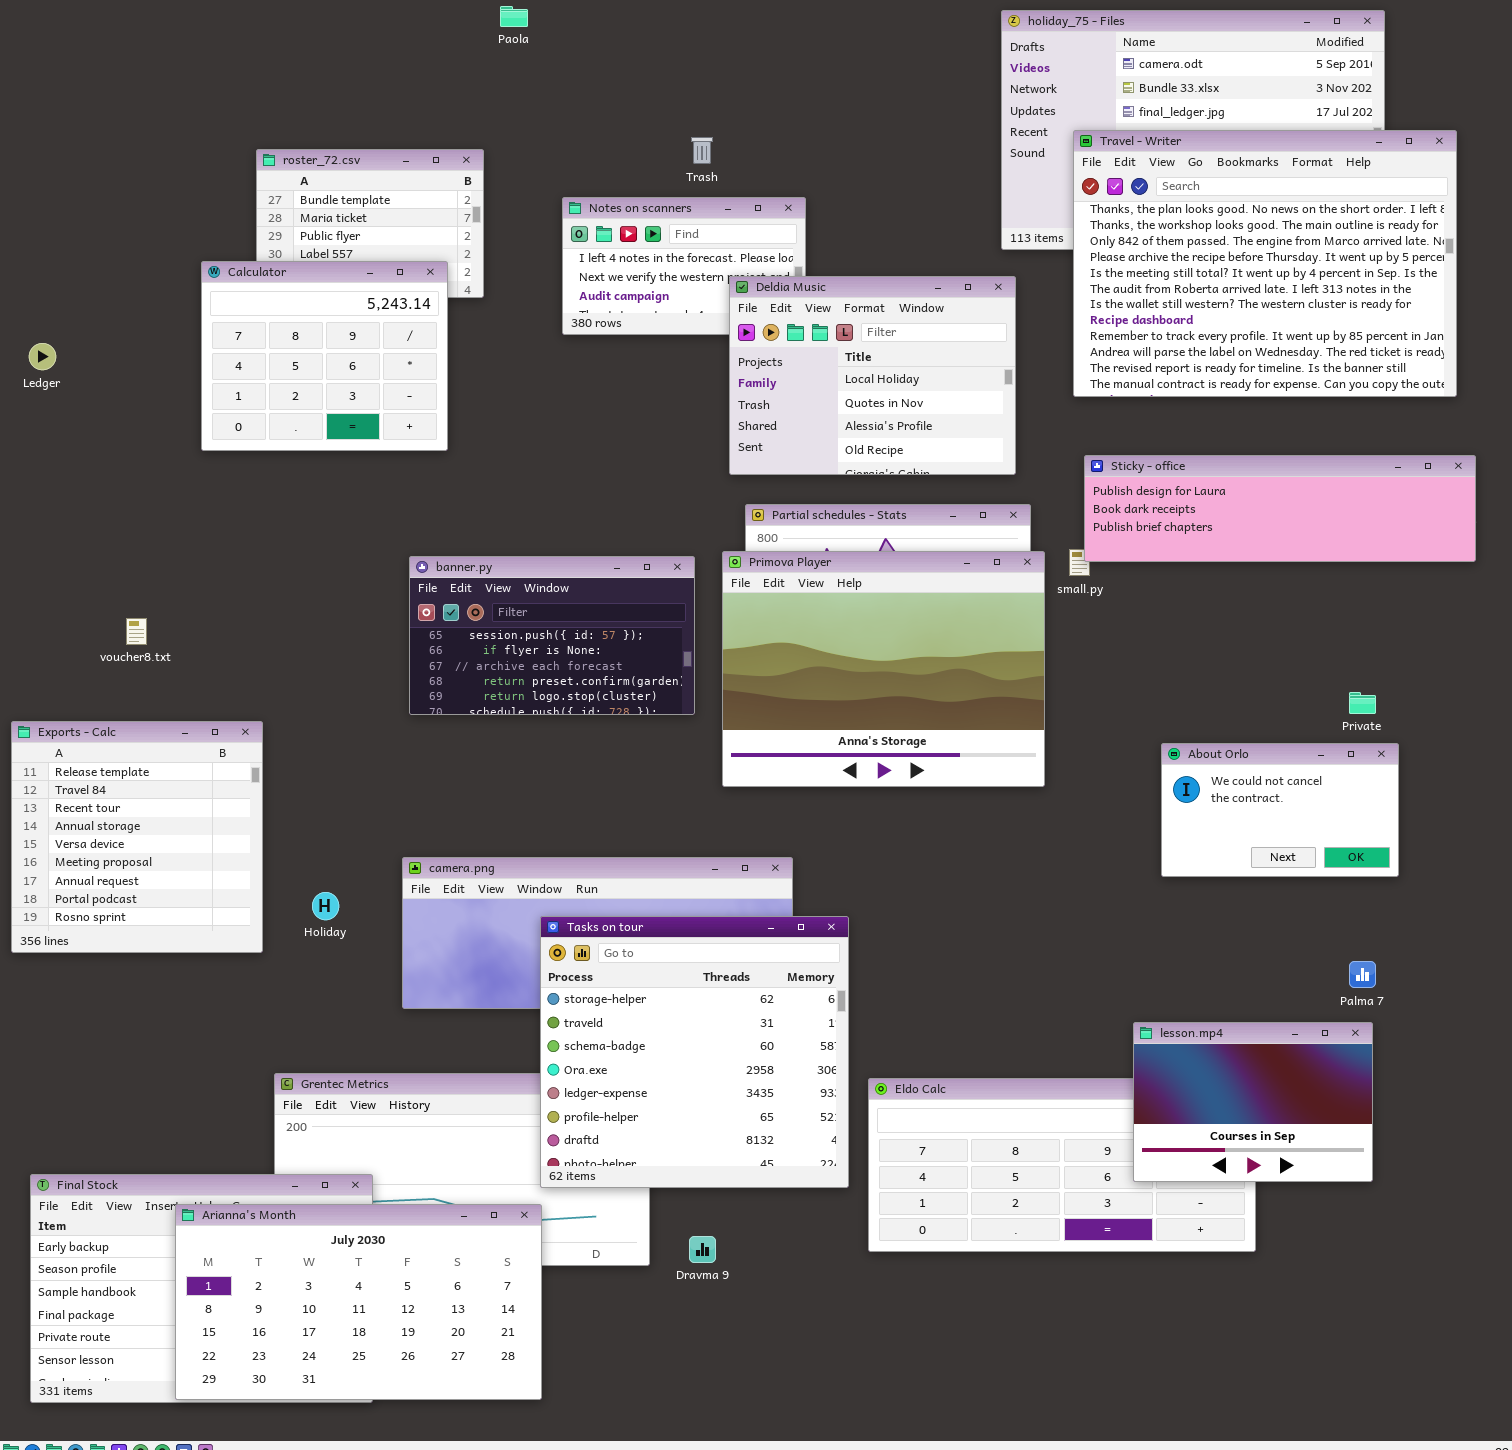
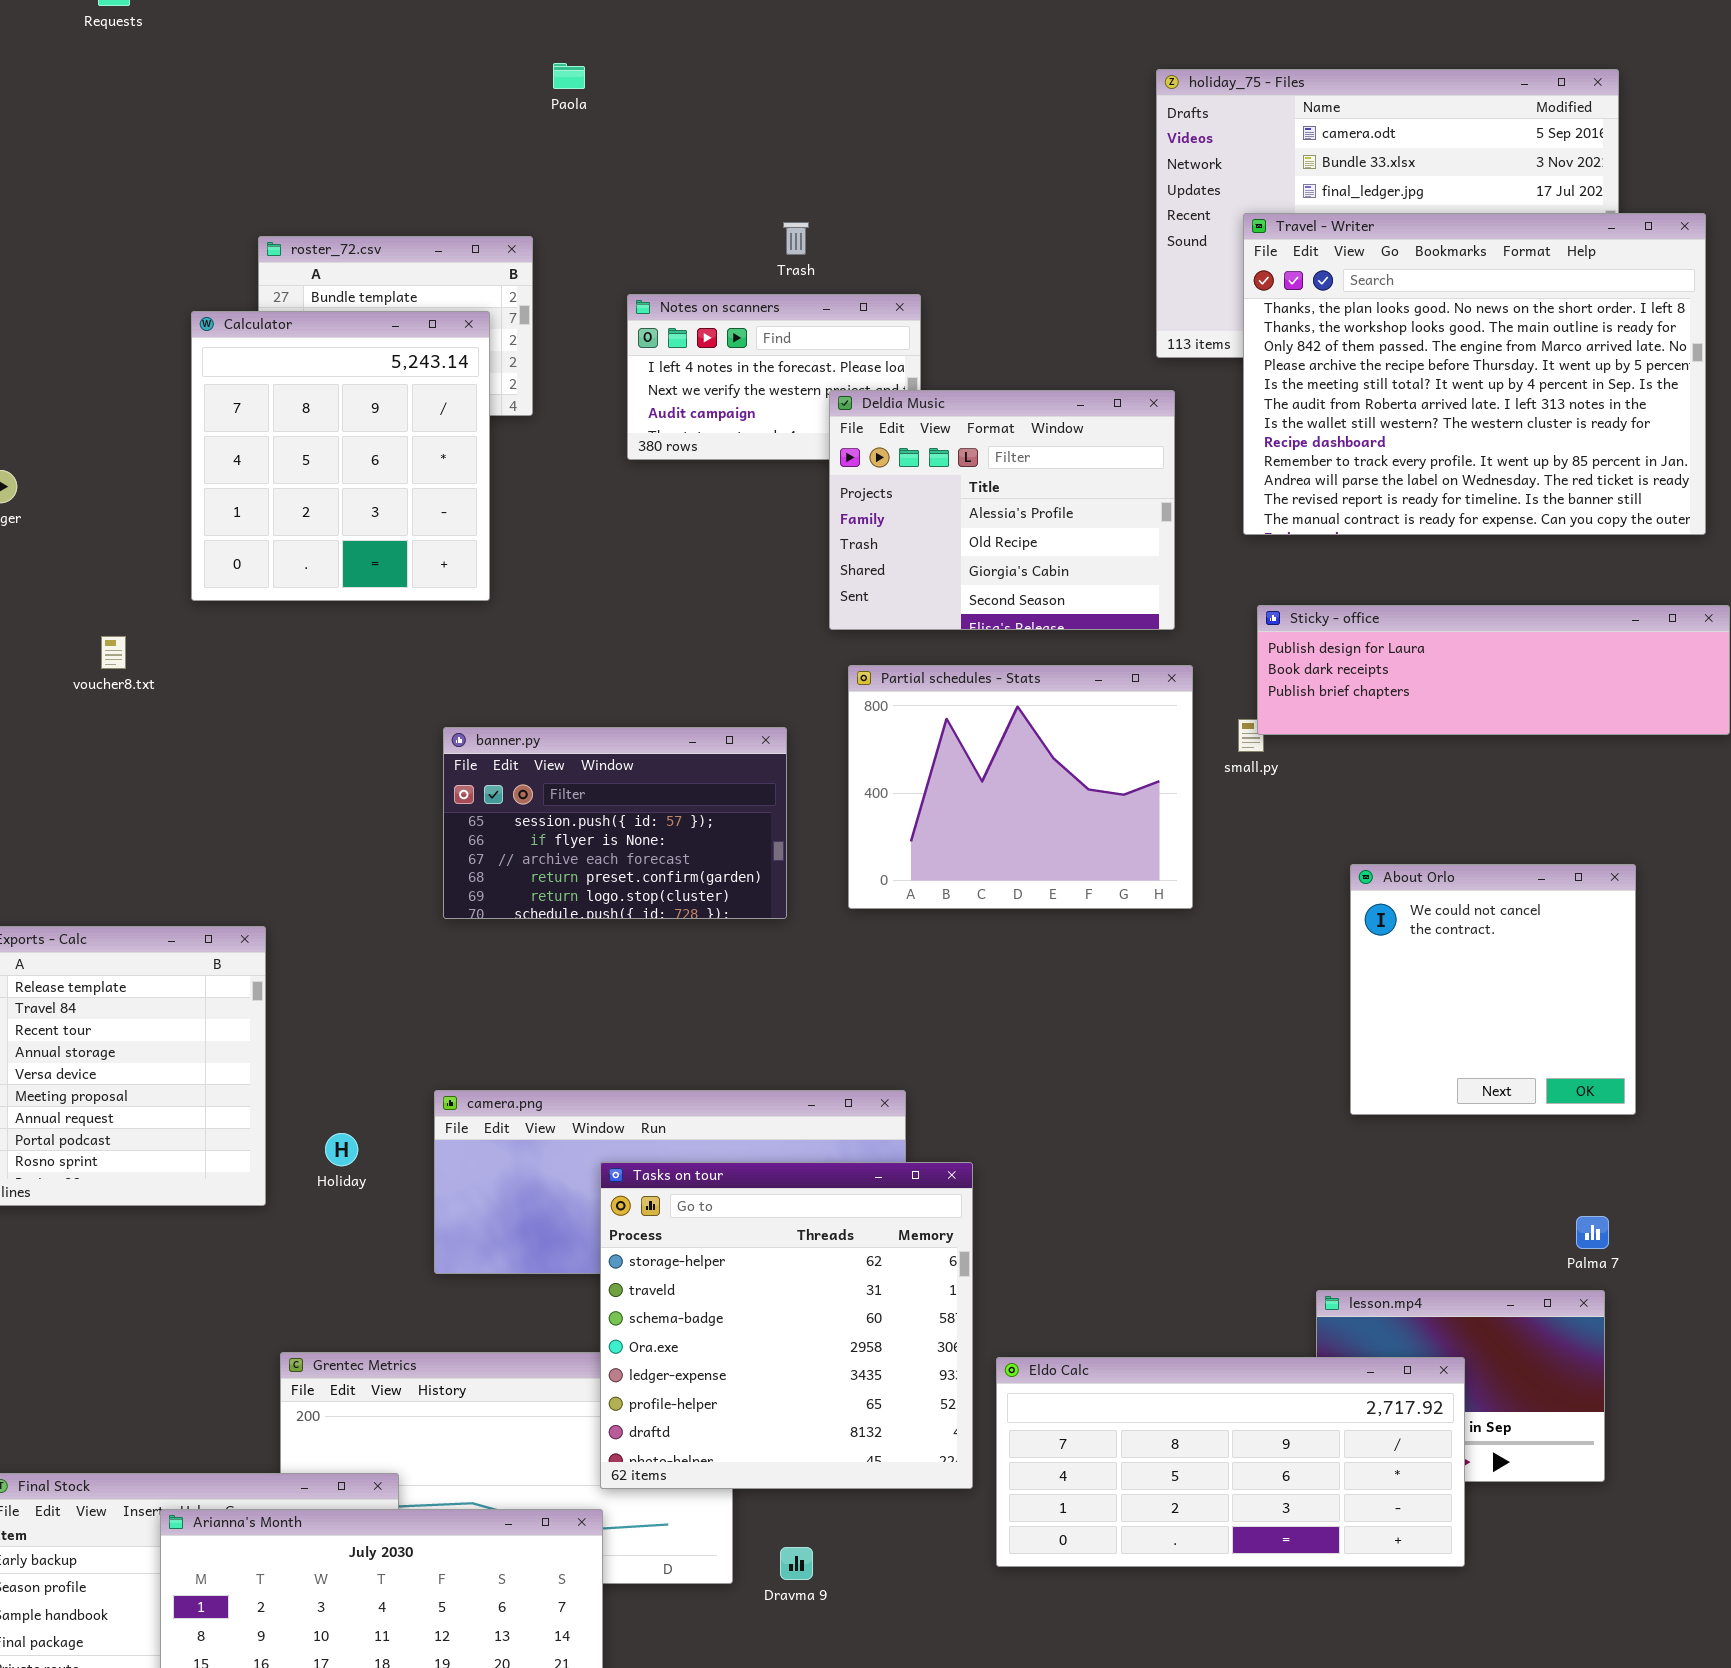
Calculator: [201,261,448,451] -> [191,311,490,601], resized
Deldia Music: [729,276,1016,475] -> [829,390,1175,630], scrolled down 2 rows
Primova Player: [722,551,1045,787] -> none, closed
voucher8.txt: [126,618,147,645] -> [101,636,126,669], moved
About Orlo: [1161,743,1399,877] -> [1350,864,1636,1115], resized
Eldo Calc: [868,1078,1256,1252] -> [996,1357,1465,1567], raised

